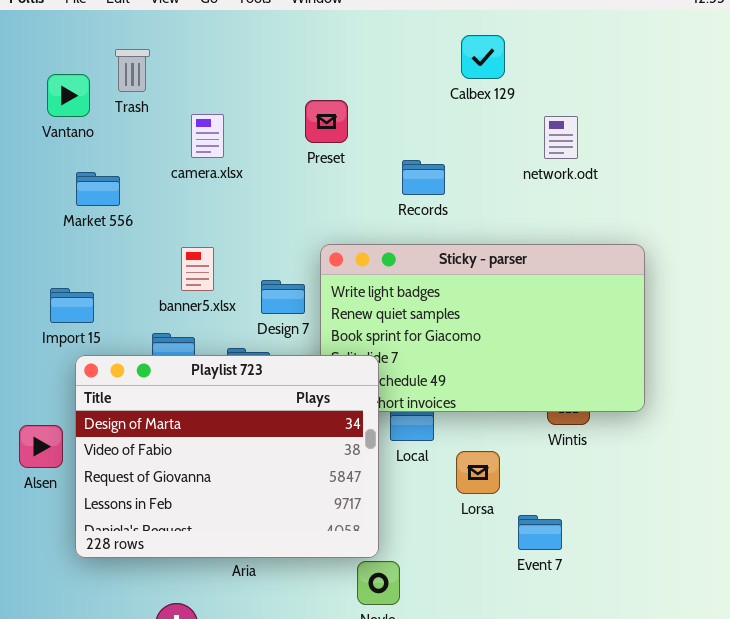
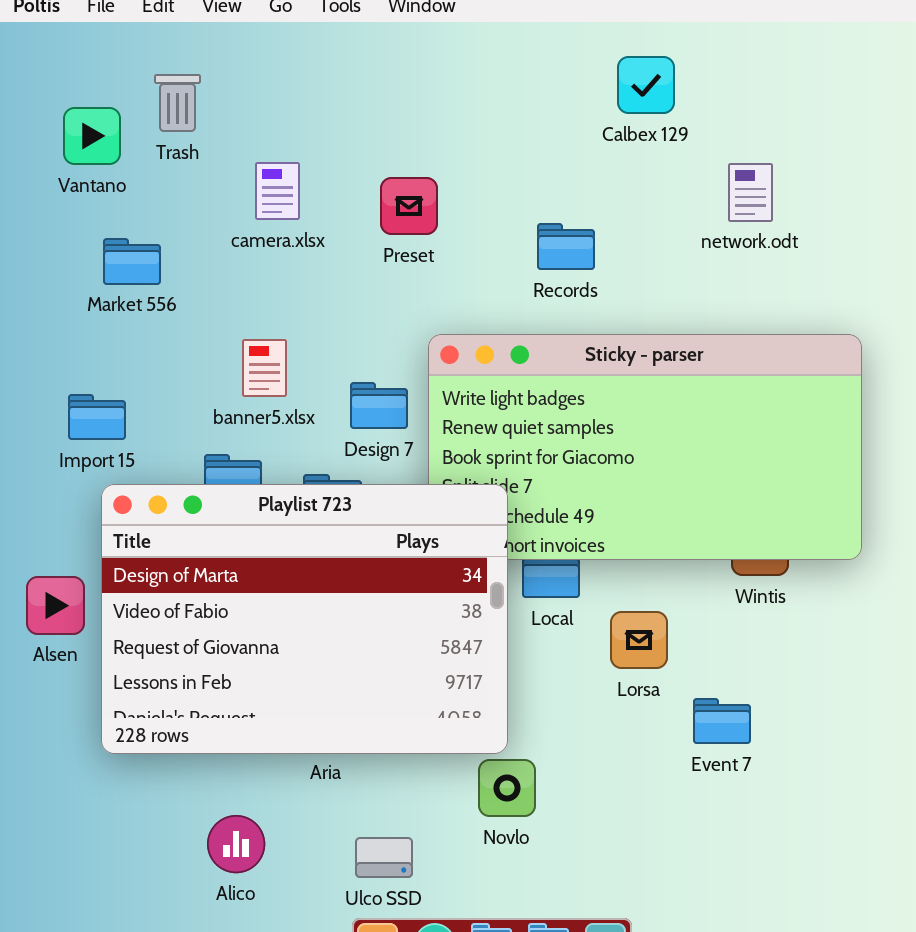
Preset: [305,100,348,143] -> [380,177,438,235], moved

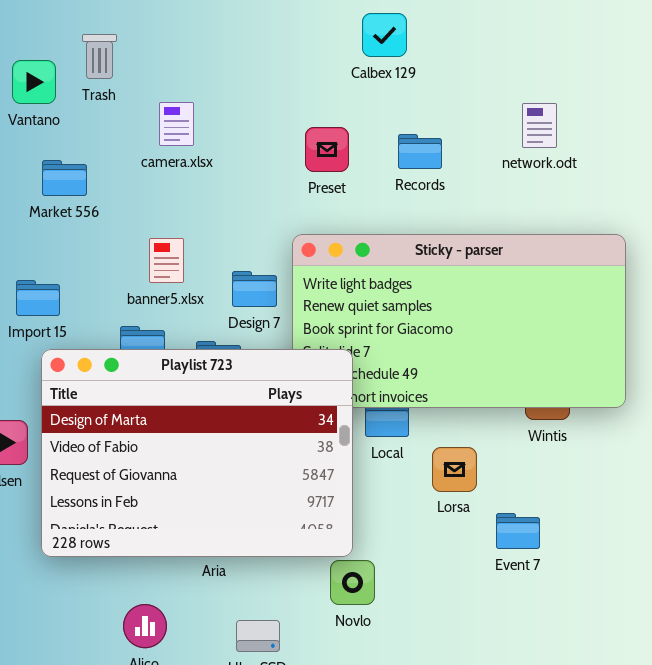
Calbex 129: [617,56,675,114] -> [362,13,407,57], moved
Preset: [380,177,438,235] -> [305,127,349,172], moved
Records: [537,223,595,270] -> [398,134,442,169], moved

